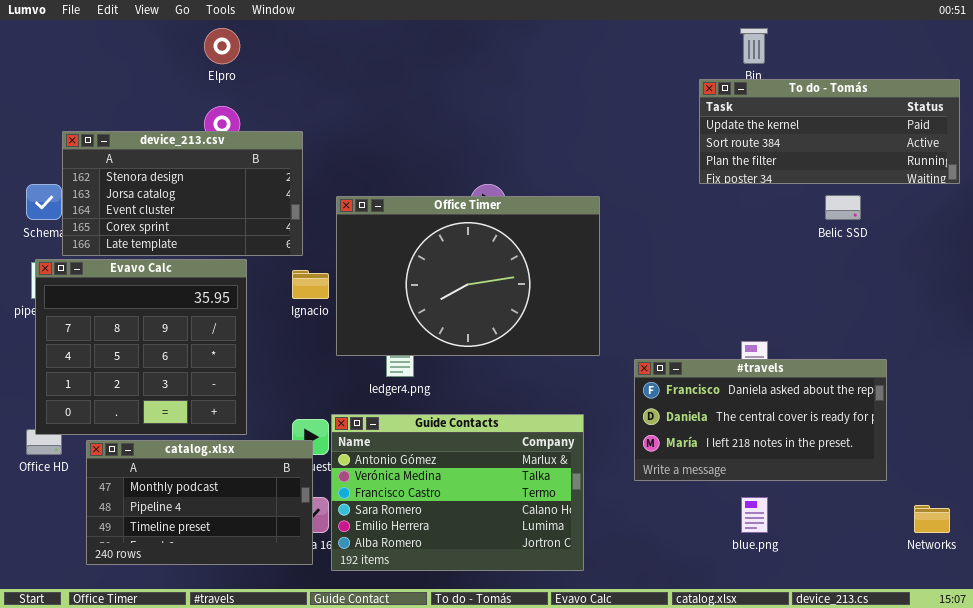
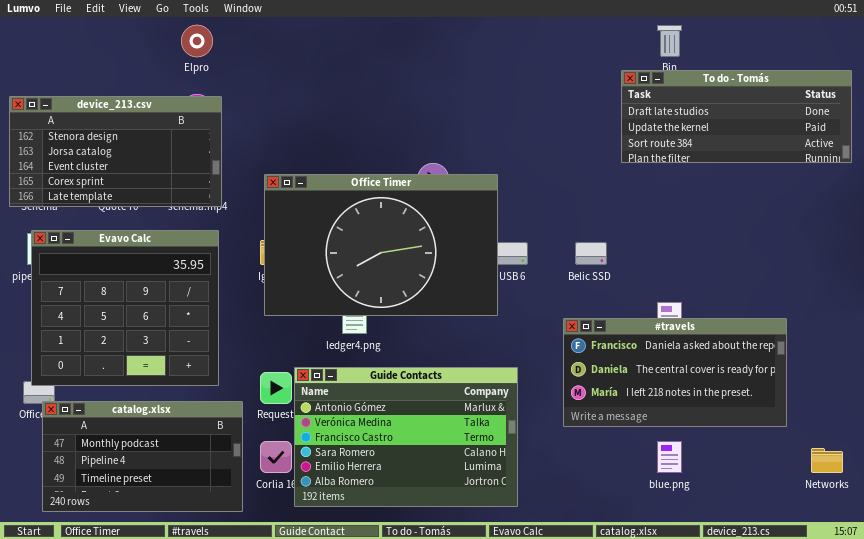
To do - Tomás: [699,79,960,184] -> [621,70,852,163], scrolled up 1 row
device_213.csv: [62,131,303,256] -> [9,96,222,207], moved
Belic SSD: [825,195,861,220] -> [575,242,607,265], moved
Office Timer: [336,196,600,356] -> [264,174,498,316], moved
catalog.xlsx: [86,440,313,565] -> [42,401,243,512], moved

